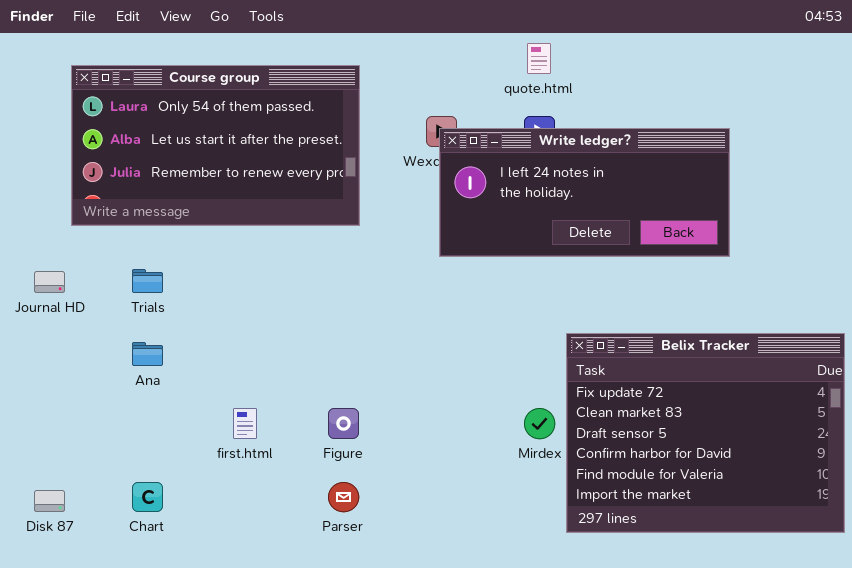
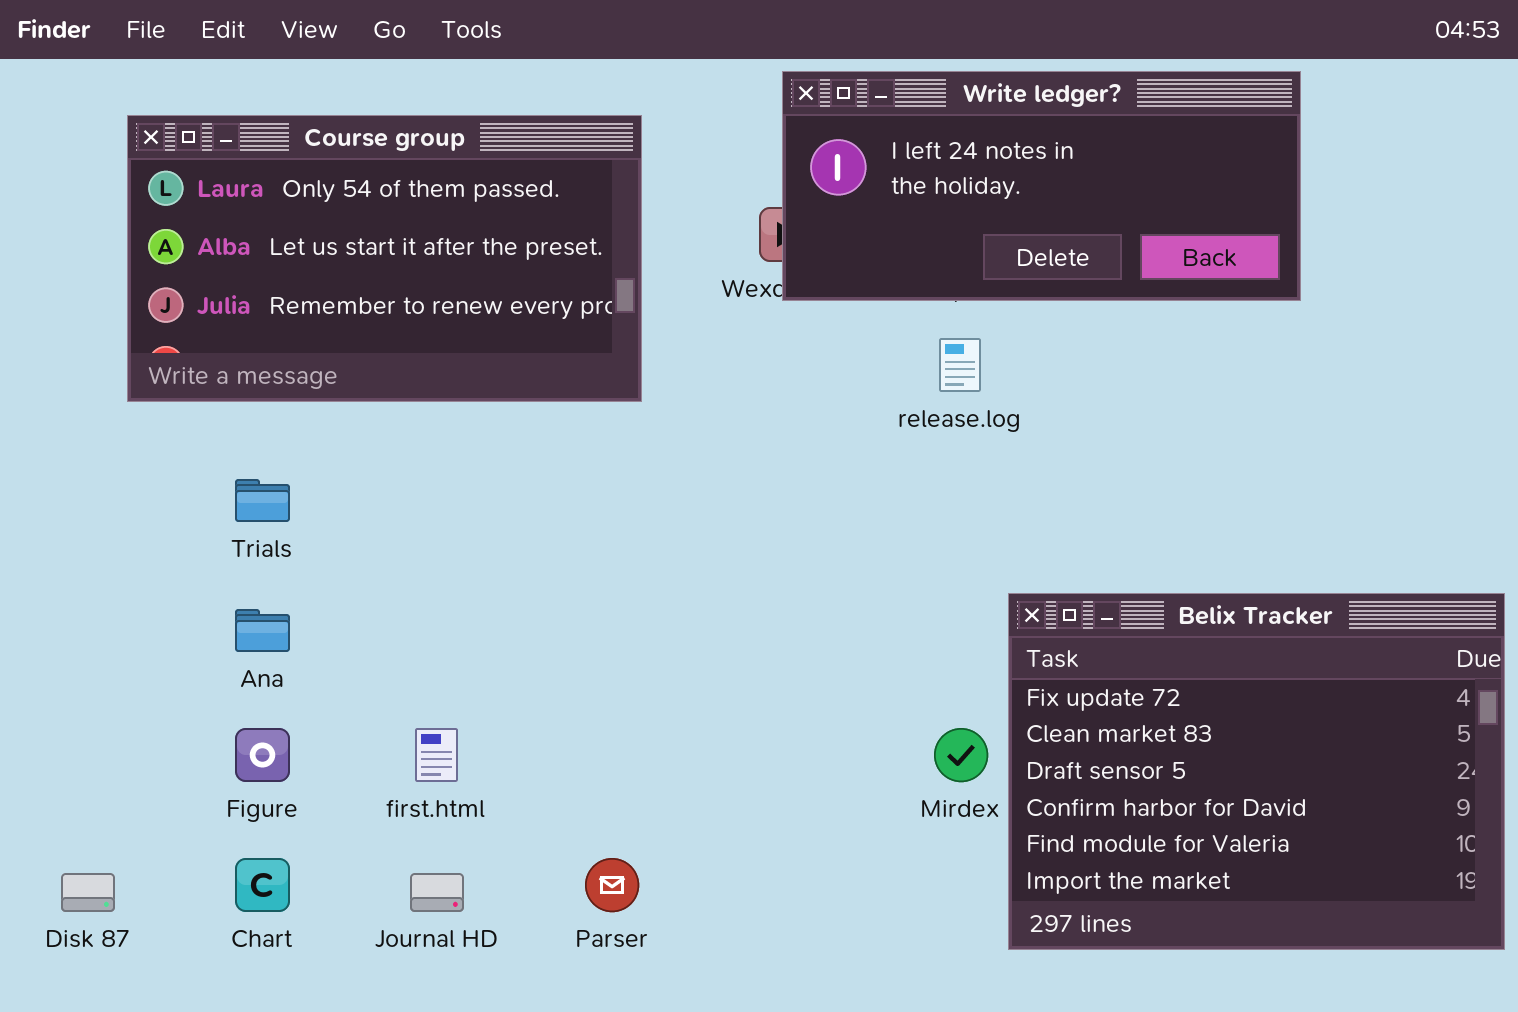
Write ledger?: [439,128,730,257] -> [782,71,1301,301], moved
Journal HD: [34,271,65,293] -> [410,873,464,912], moved
Figure: [328,408,359,439] -> [235,728,290,782], moved

